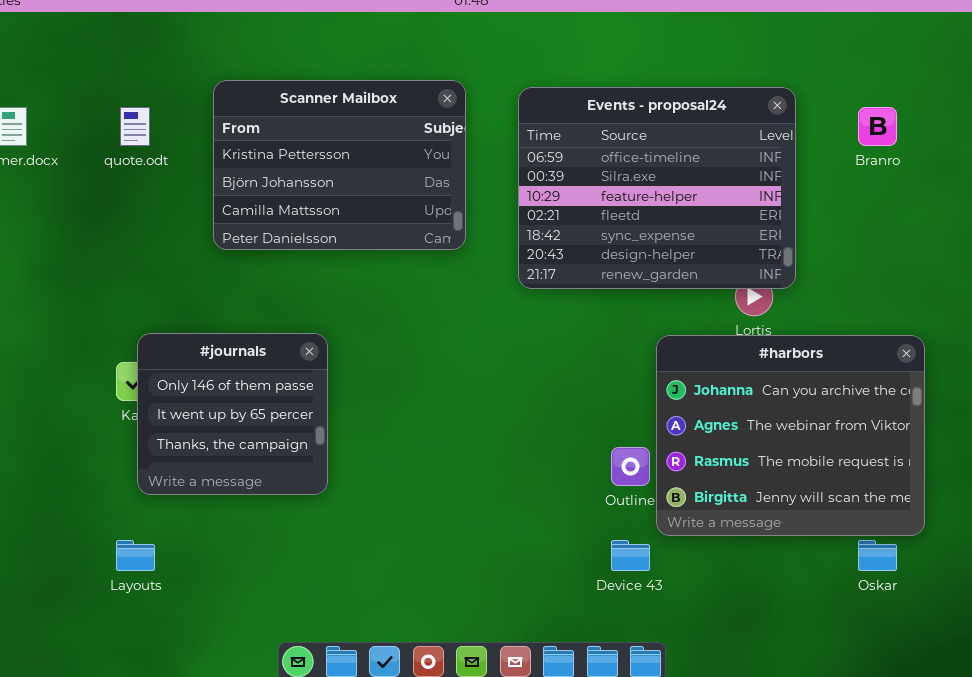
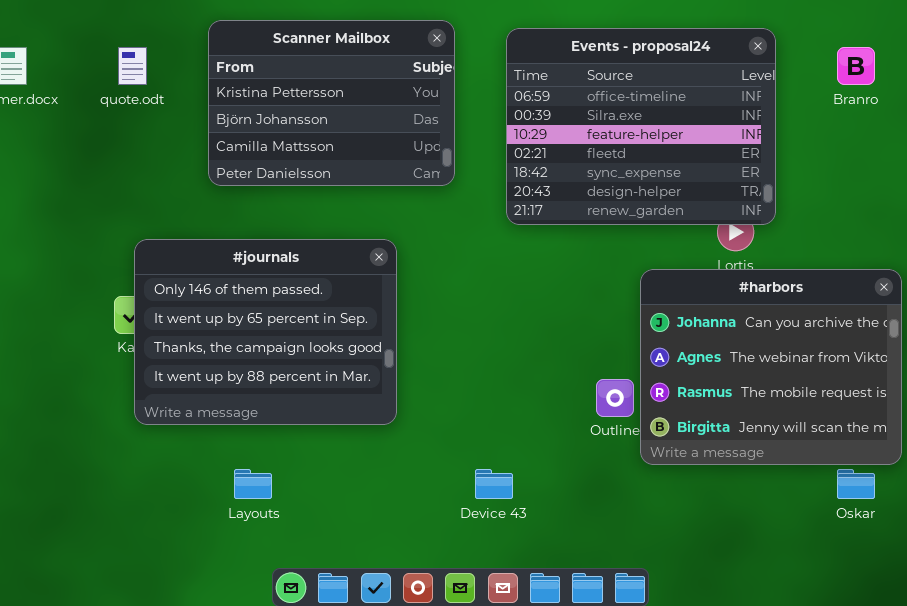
#journals: [137,333,328,495] -> [134,239,397,425], resized
Layouts: [116,540,155,571] -> [234,469,272,499], moved
Device 43: [611,540,650,571] -> [475,469,513,499], moved

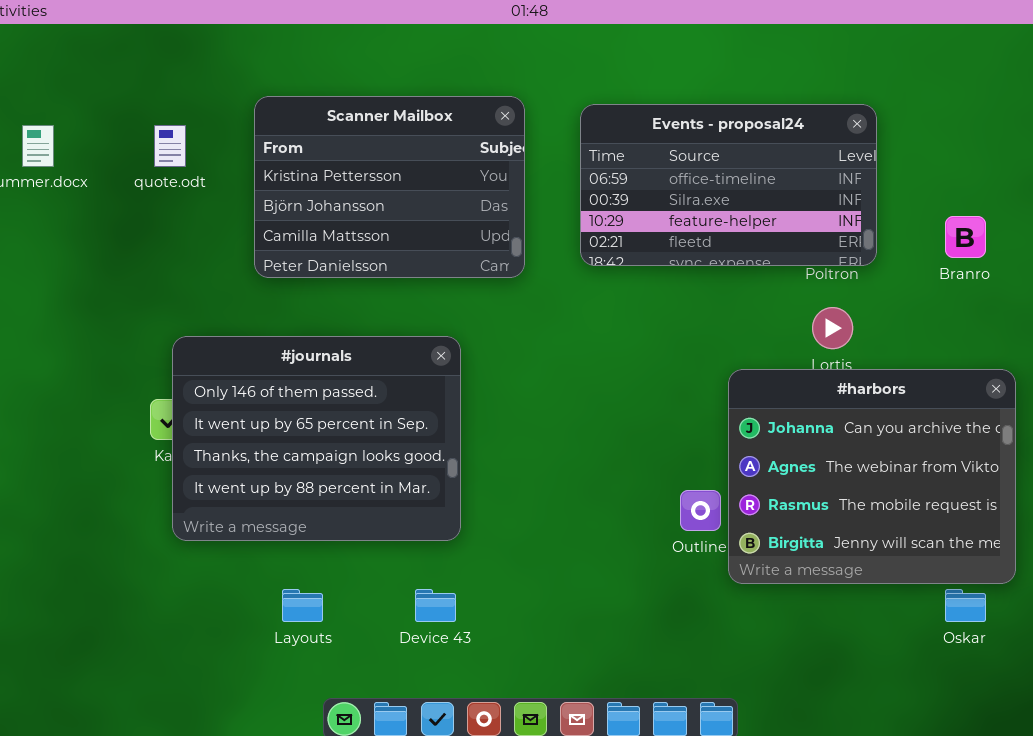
Events - proposal24: [506,28,776,225] -> [580,104,877,266], resized
Branro: [837,47,875,85] -> [945,216,986,258], moved
Device 43: [475,469,513,499] -> [415,589,456,622], moved

